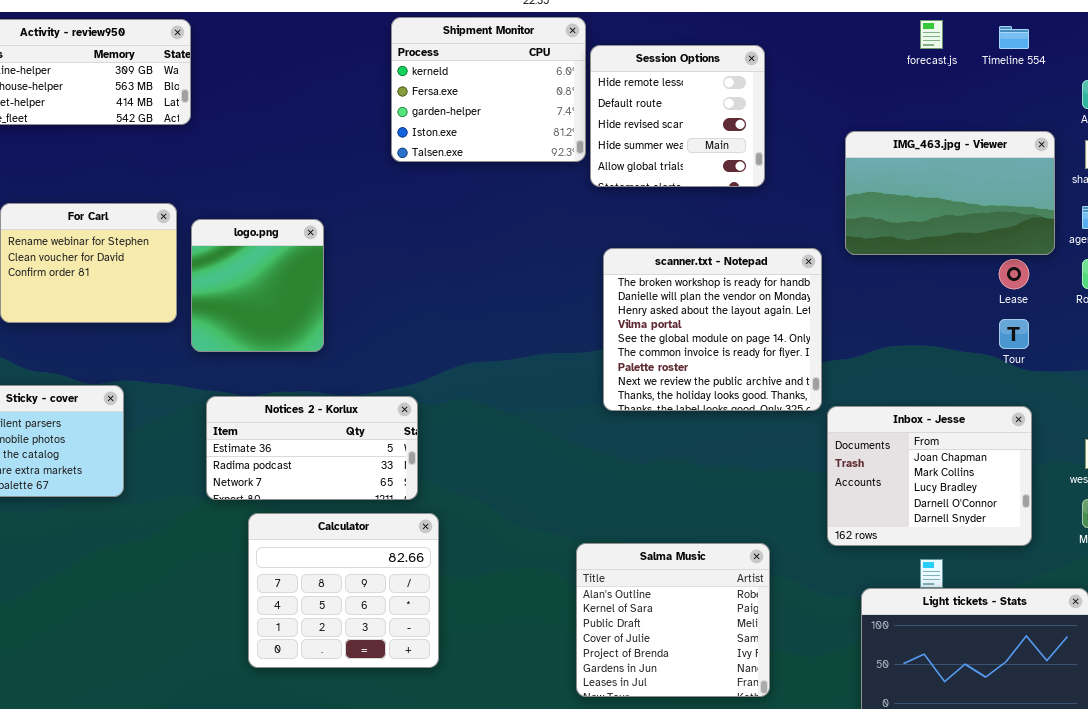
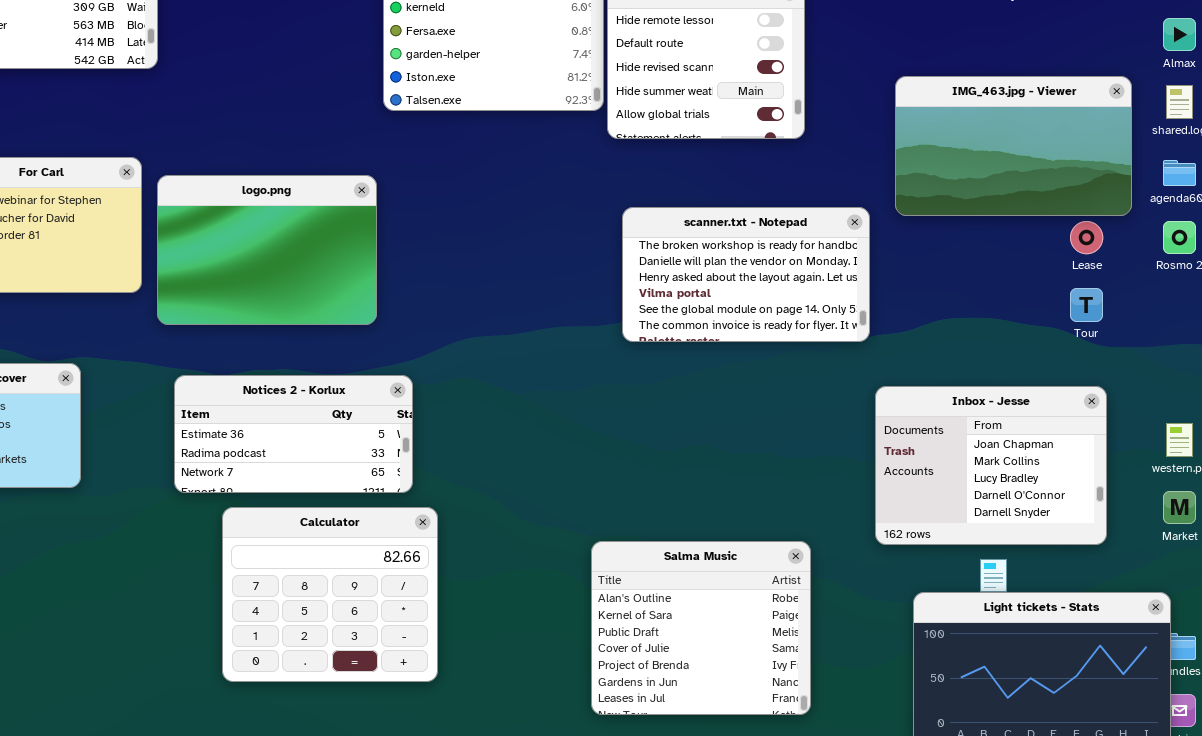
logo.png: [191,219,324,352] -> [157,175,377,325], resized
scanner.txt - Notepad: [603,248,822,411] -> [622,207,870,342], resized

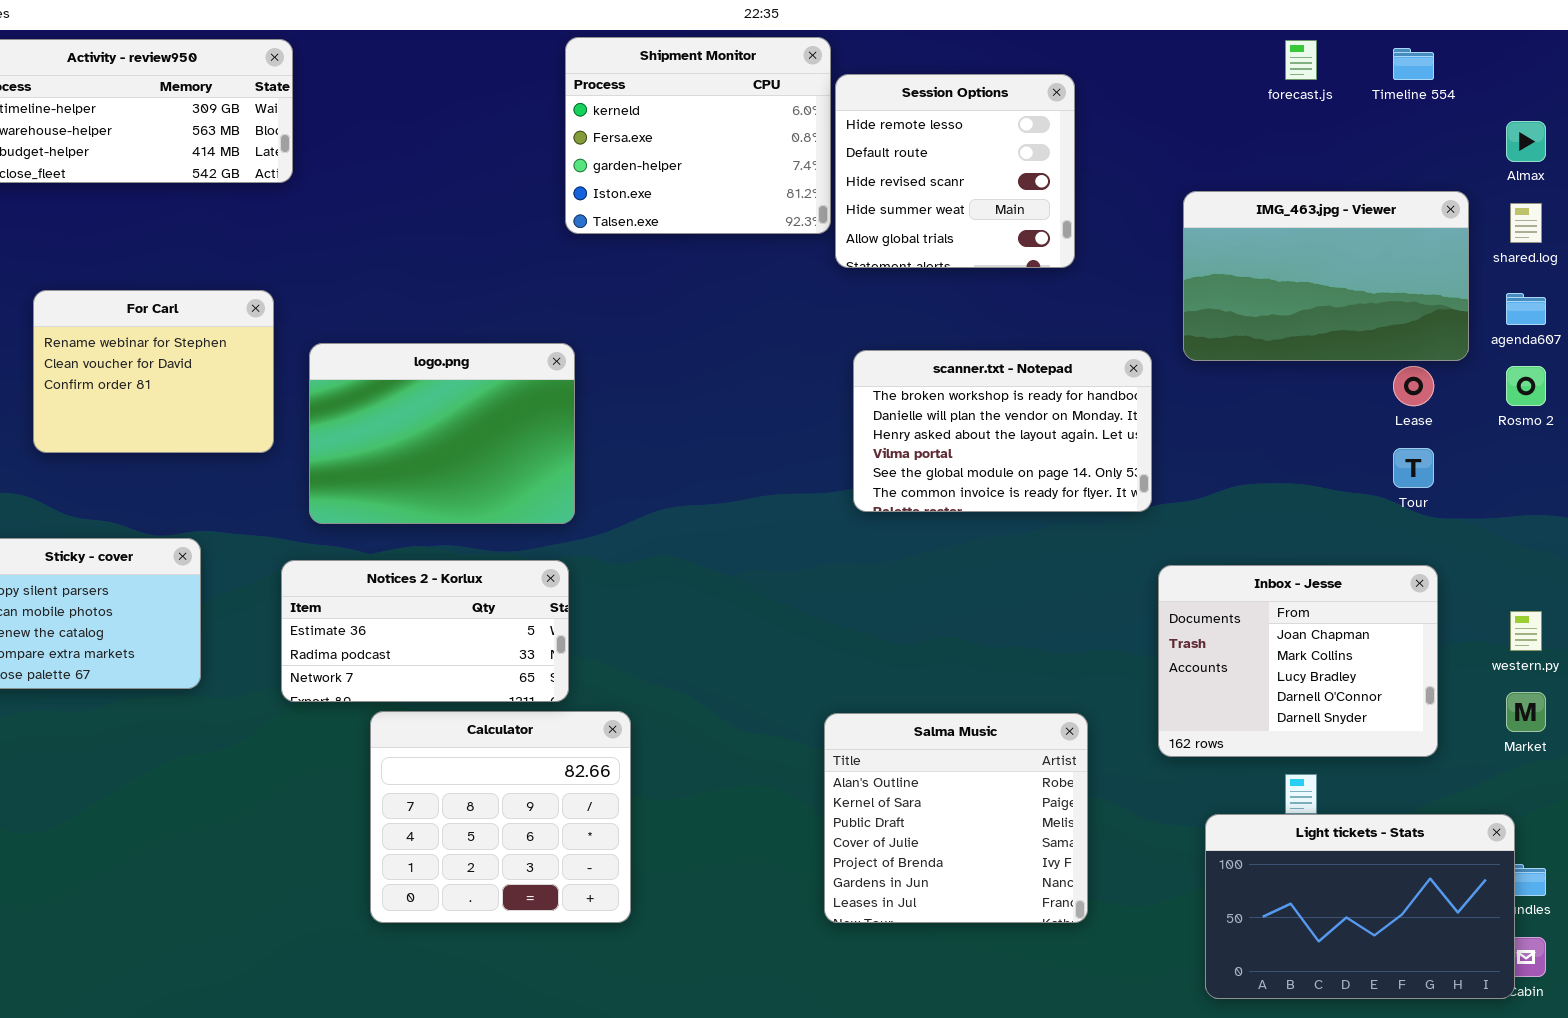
logo.png: [157,175,377,325] -> [309,343,575,524], moved
Notices 2 - Korlux: [174,375,413,493] -> [281,560,569,702], moved
Salma Music: [591,541,811,715] -> [824,713,1088,923], moved

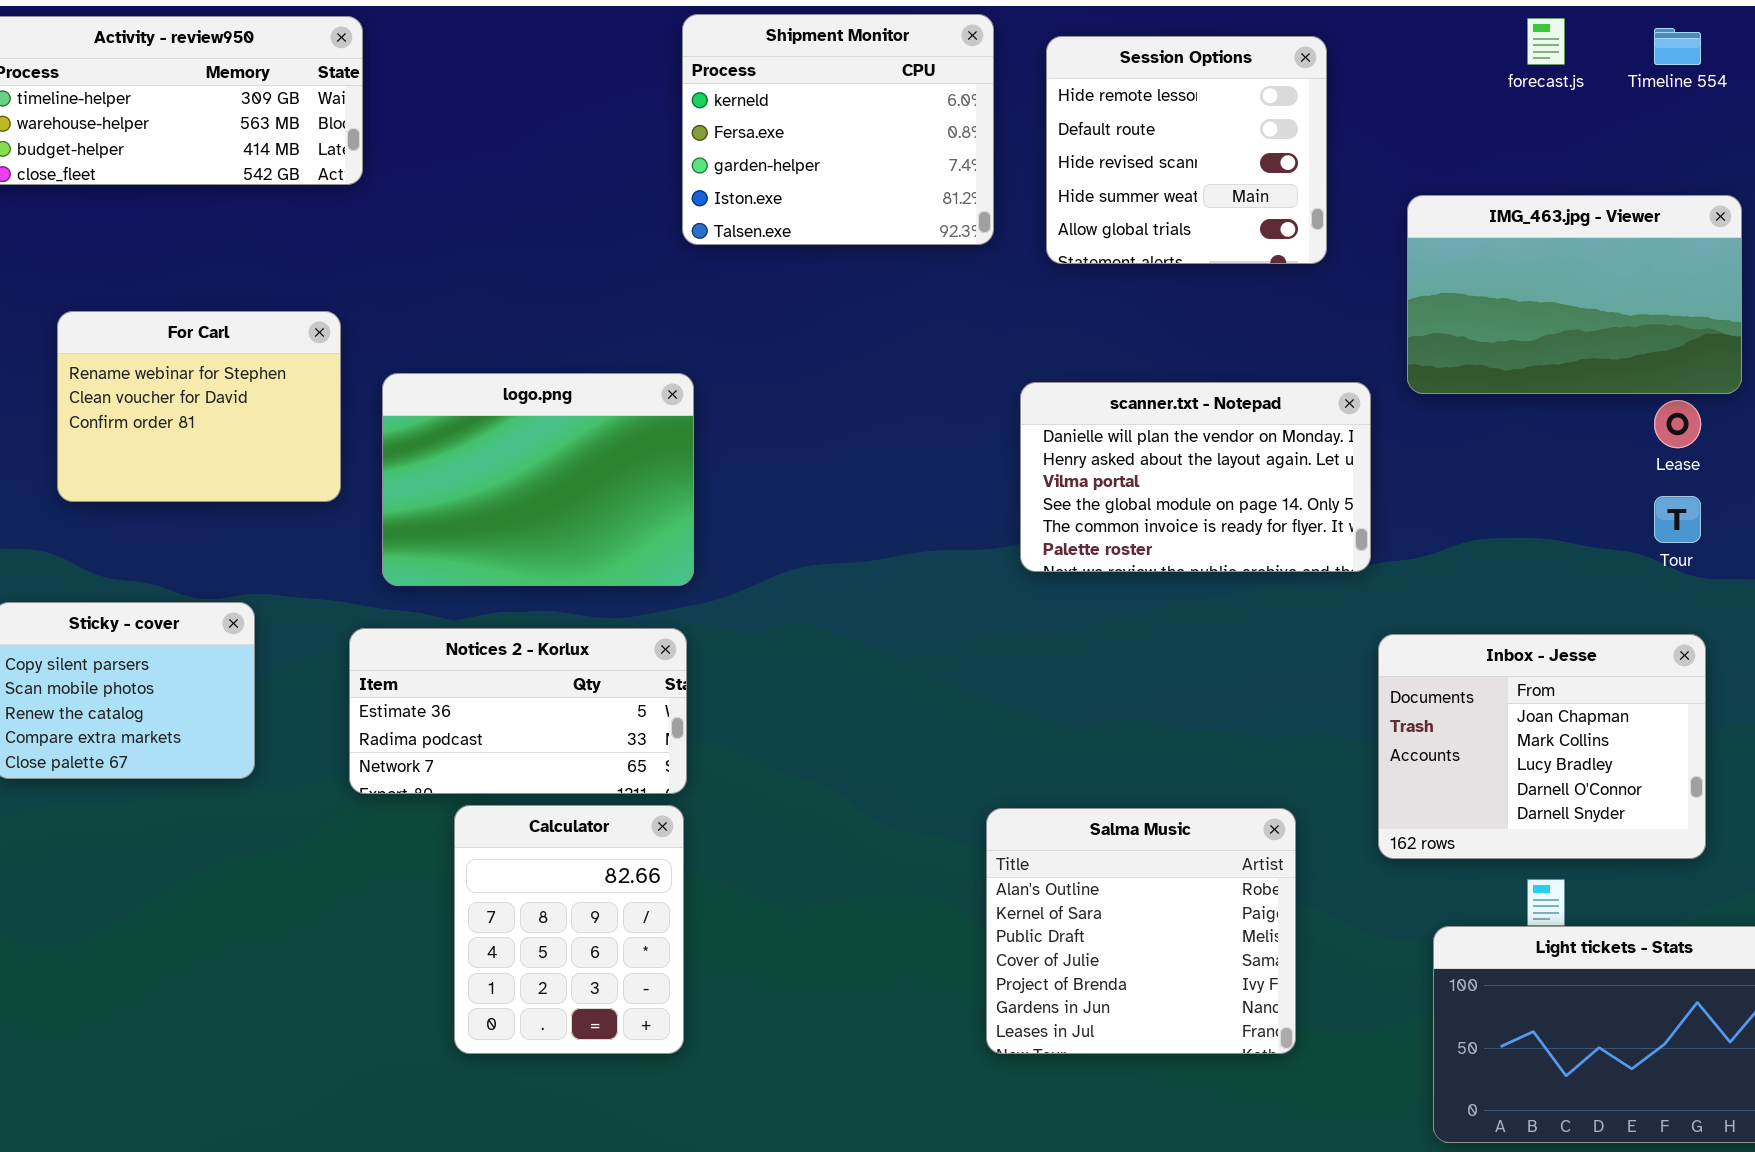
Session Options: [835,74,1075,268] -> [1046,36,1327,264], moved
scanner.txt - Notepad: [853,350,1152,512] -> [1020,382,1371,572], scrolled down 1 row
Calculator: [370,711,631,923] -> [454,805,684,1054], resized

